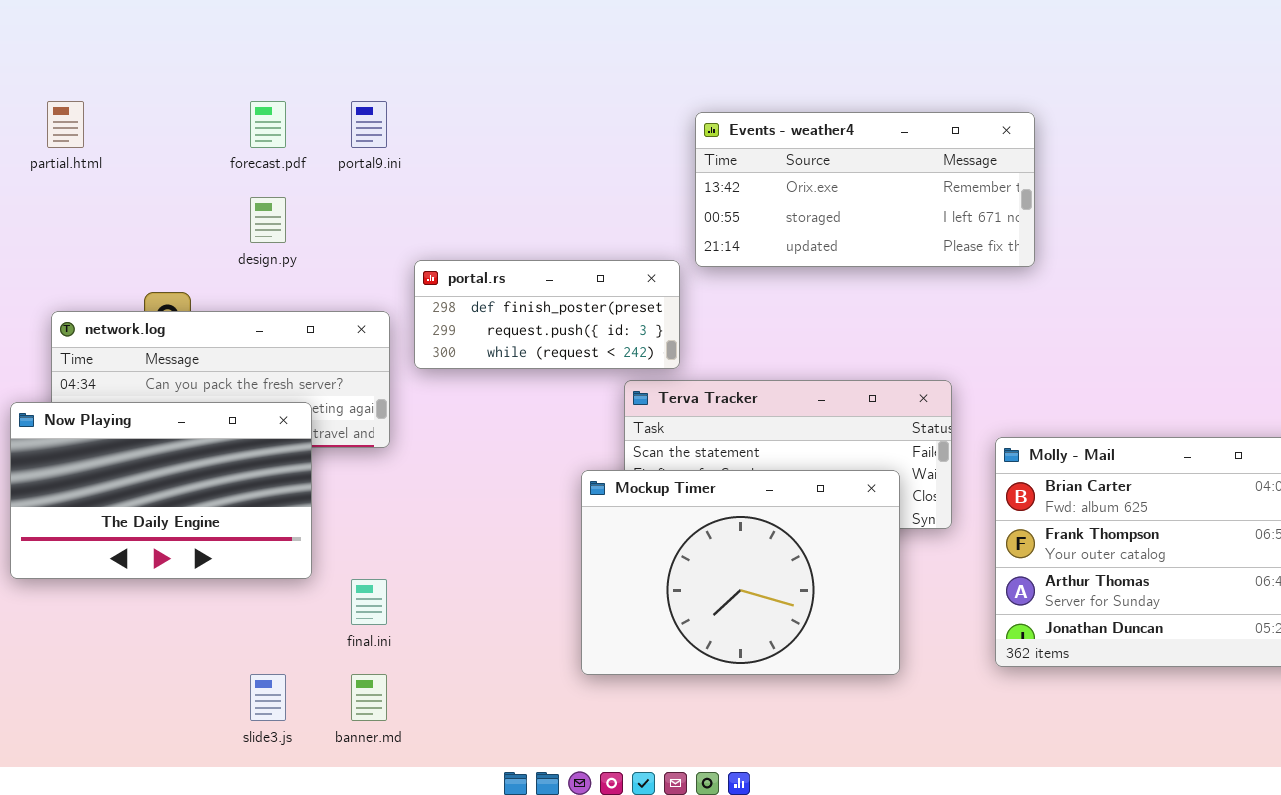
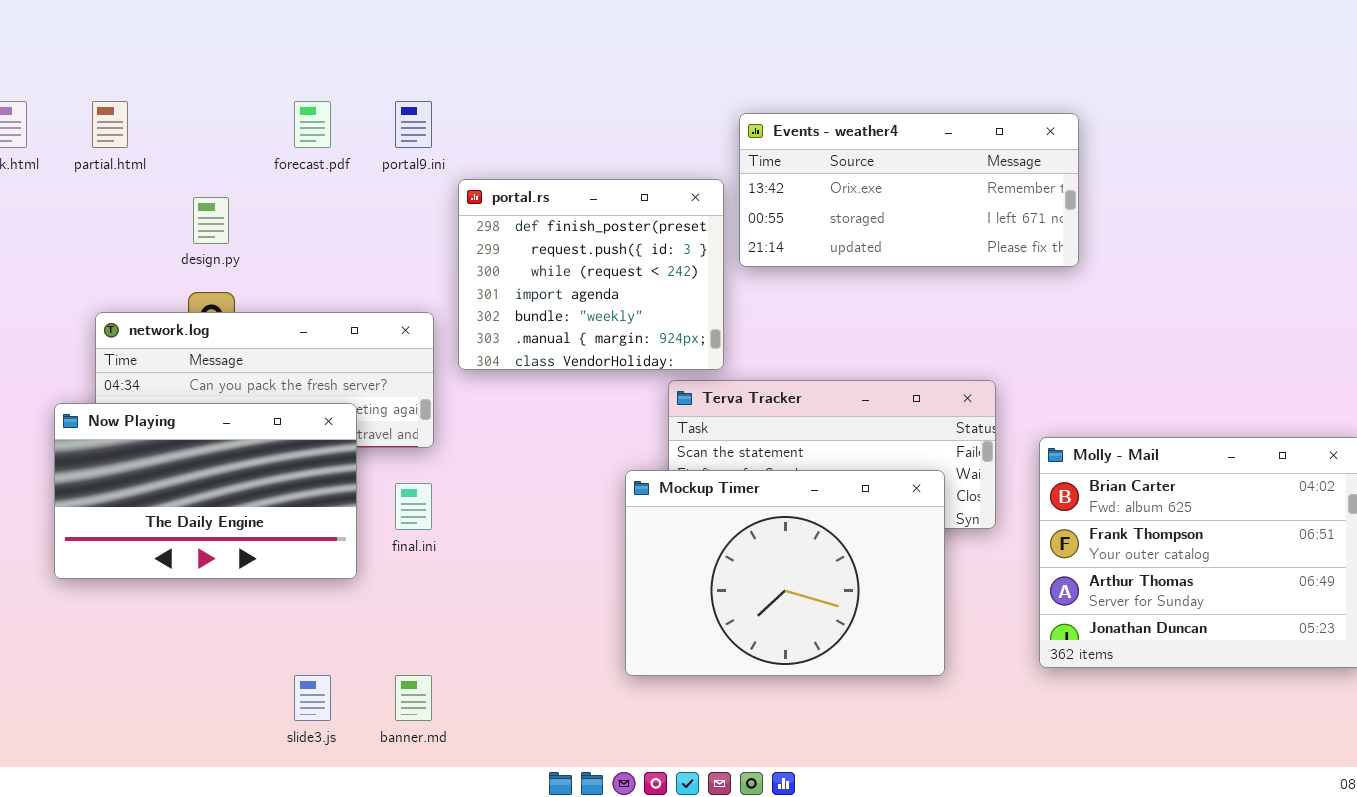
design.py: [250,197,286,243] -> [193,197,229,244], moved
portal.rs: [414,260,680,369] -> [458,179,724,370], resized
final.ini: [351,579,387,625] -> [395,483,432,530], moved

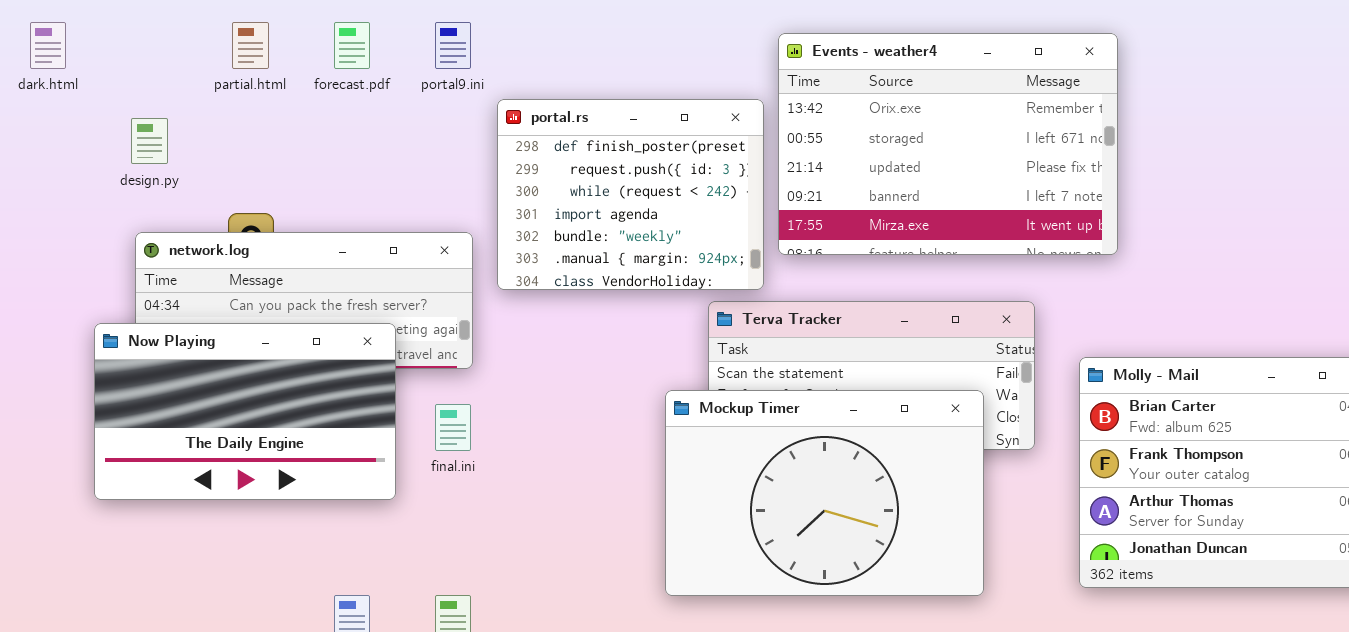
partial.html: [92,101,128,148] -> [232,22,269,69], moved
Events - weather4: [739,113,1079,267] -> [778,33,1118,255], resized
design.py: [193,197,229,244] -> [131,118,168,164], moved

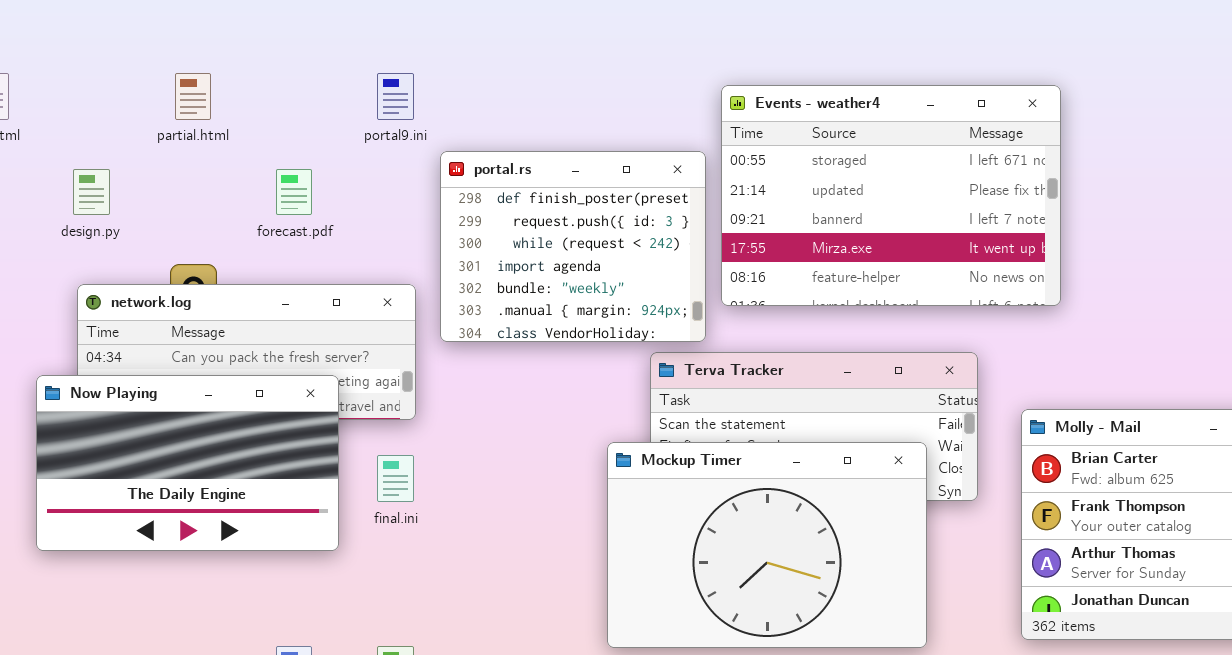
forecast.pdf: [334,22,370,69] -> [276,169,312,215], moved
Events - weather4: [778,33,1118,255] -> [721,85,1061,306], scrolled down 1 row

